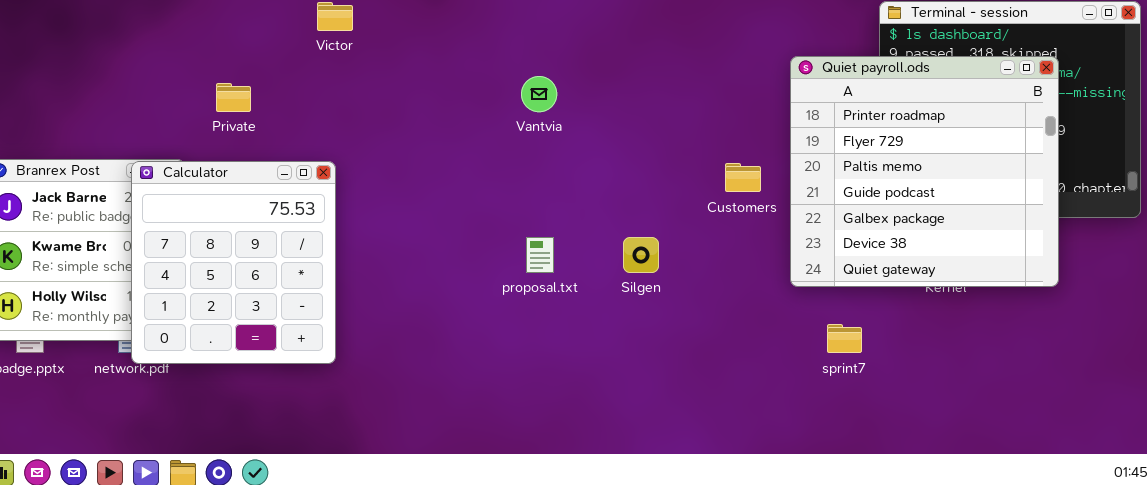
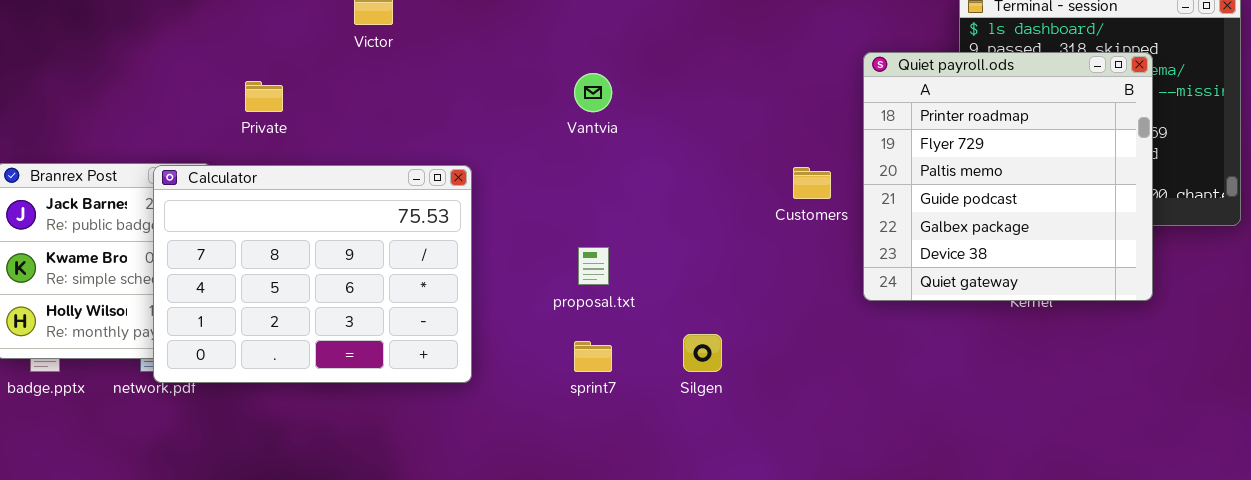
Calculator: [131,161,336,364] -> [153,165,472,383], resized
Silgen: [623,237,659,273] -> [683,334,722,372], moved
sprint7: [827,324,862,353] -> [574,341,612,372], moved

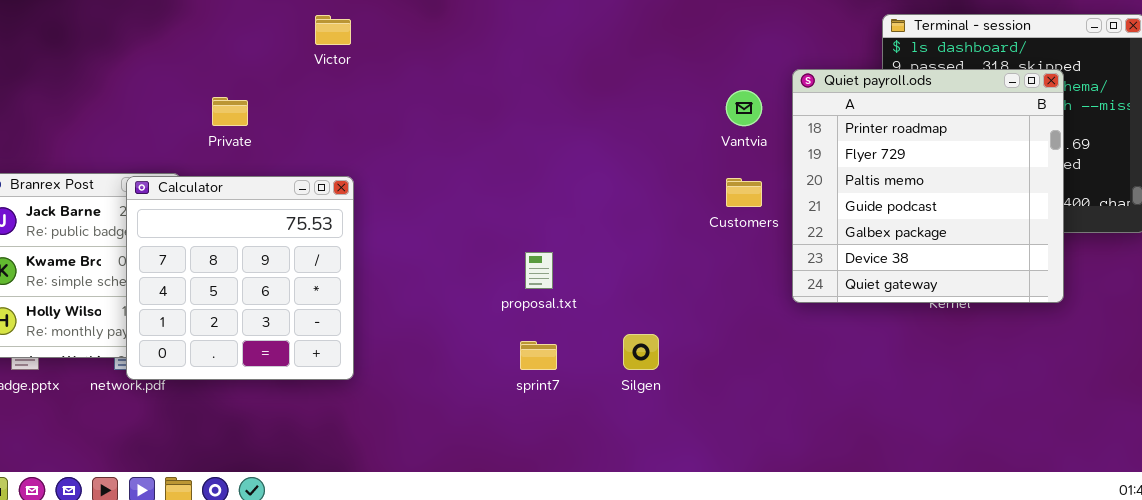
Vantvia: [574,73,612,112] -> [726,90,762,126], moved
Calculator: [153,165,472,383] -> [126,176,354,380], resized

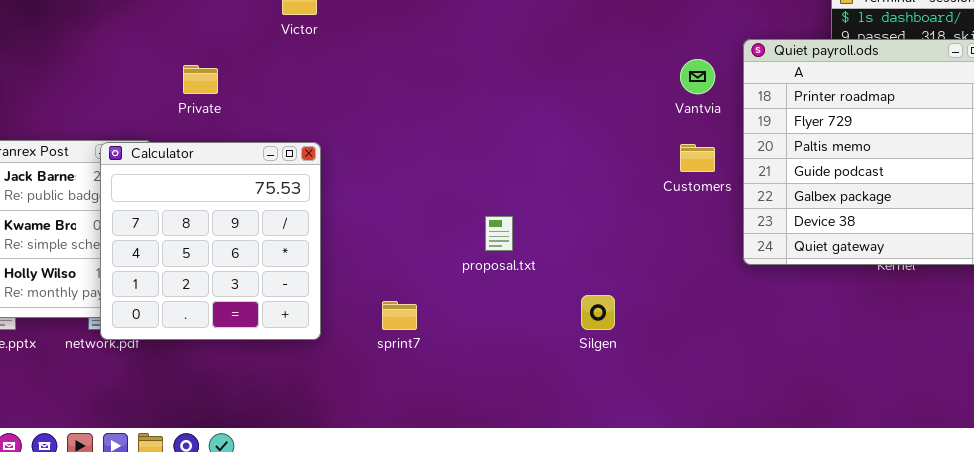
sprint7: [520,341,557,370] -> [382,301,417,330], moved

